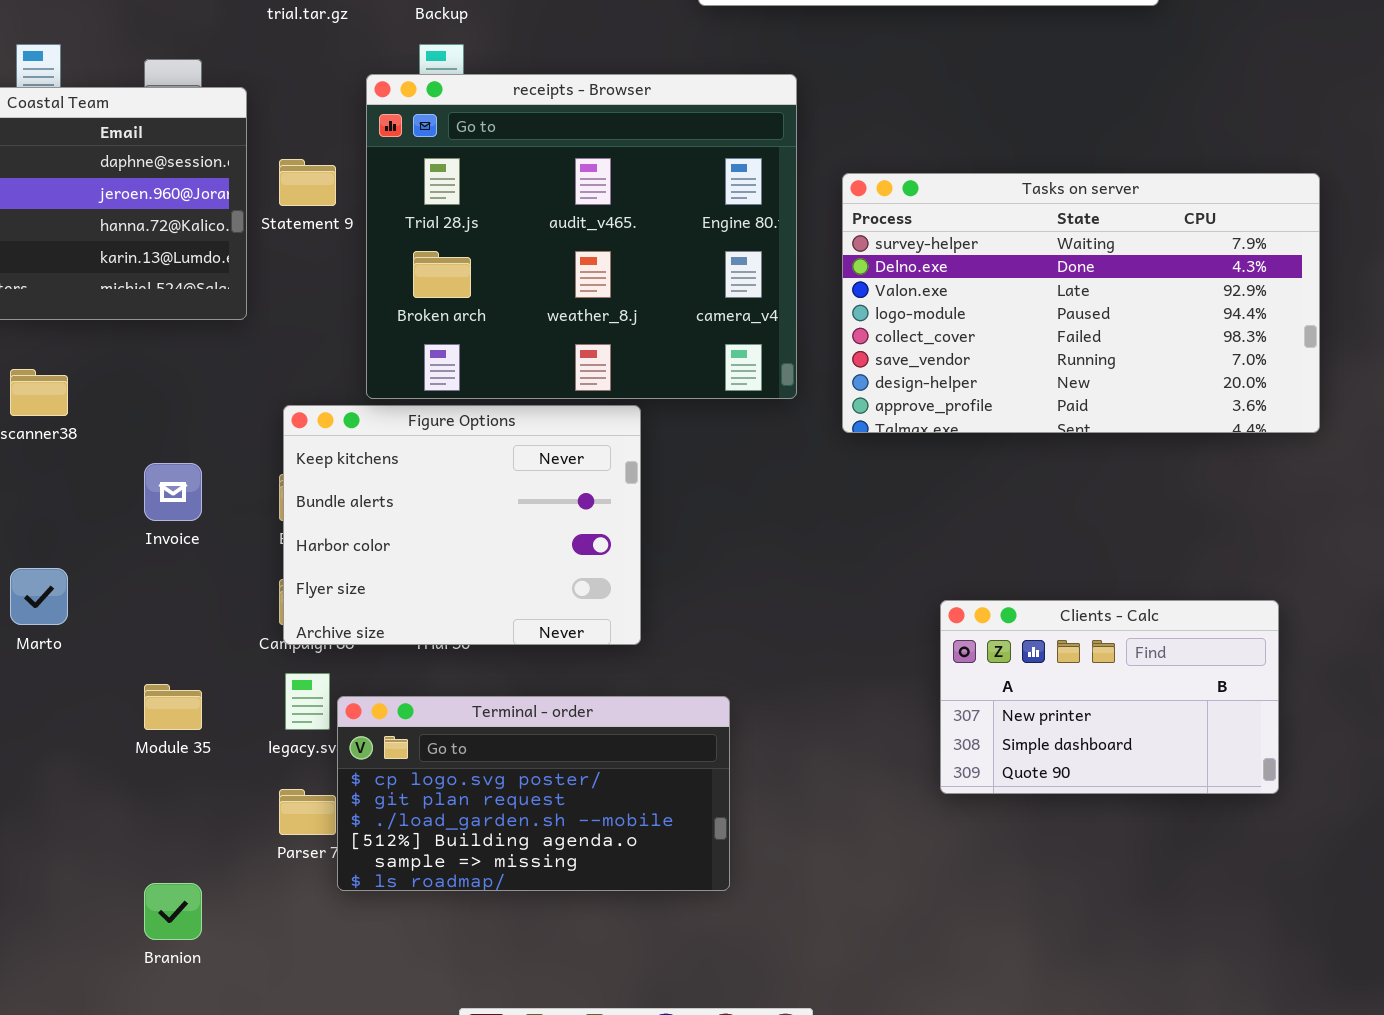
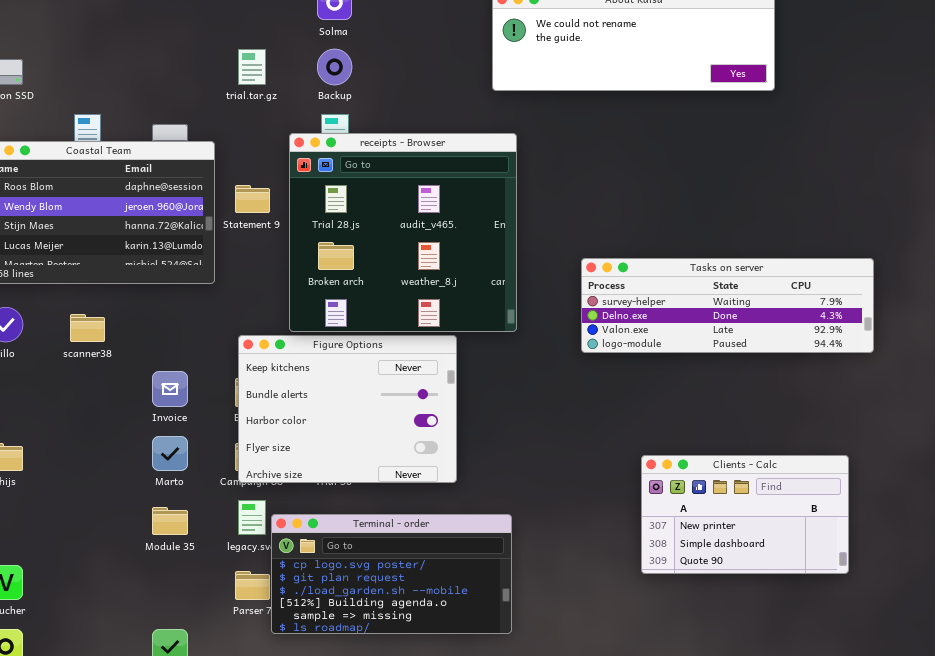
receipts - Browser: [366,74,797,399] -> [289,133,517,332], resized
Tasks on server: [842,173,1320,433] -> [581,258,874,353], resized
Marto: [10,568,68,625] -> [152,436,188,471], moved

